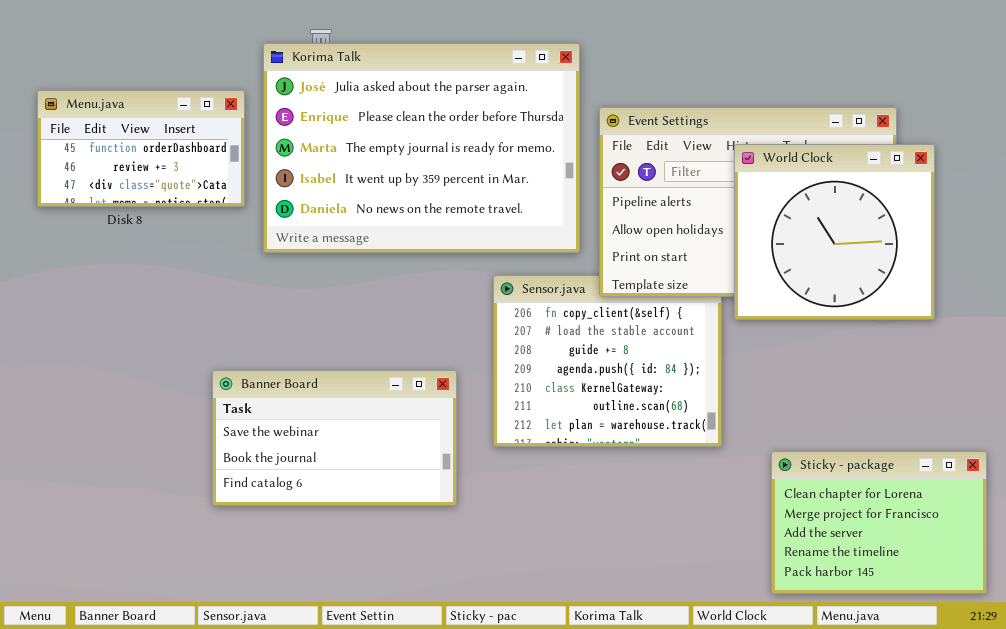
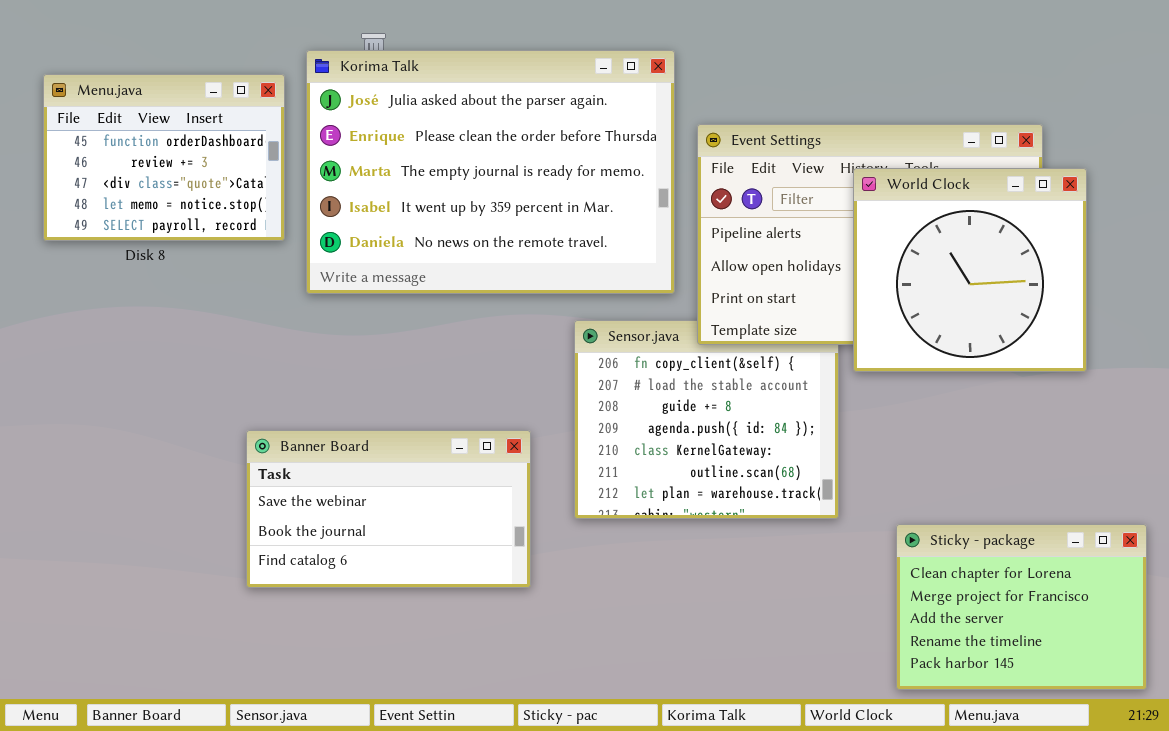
Menu.java: [37,90,245,207] -> [43,74,285,241], resized

